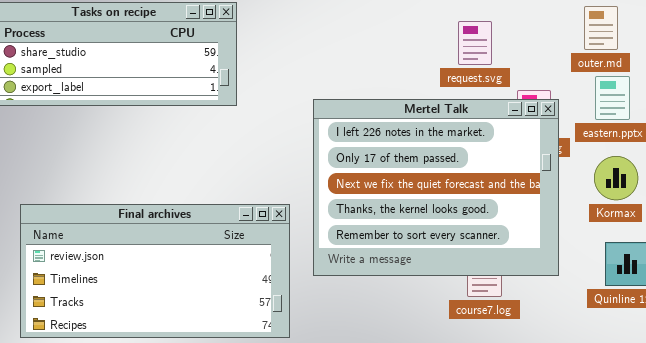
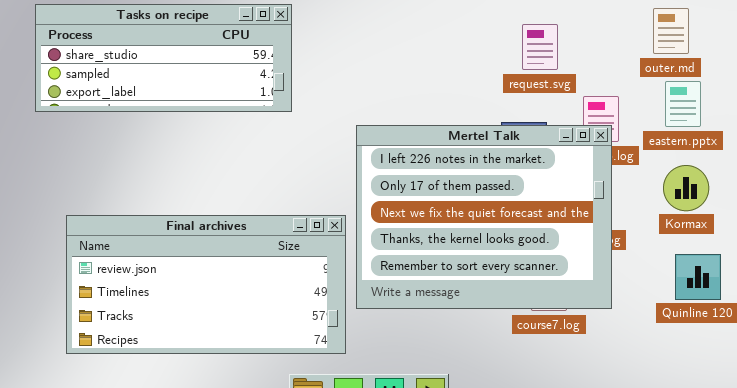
Mertel Talk: [313,99,559,276] -> [356,125,612,309], moved

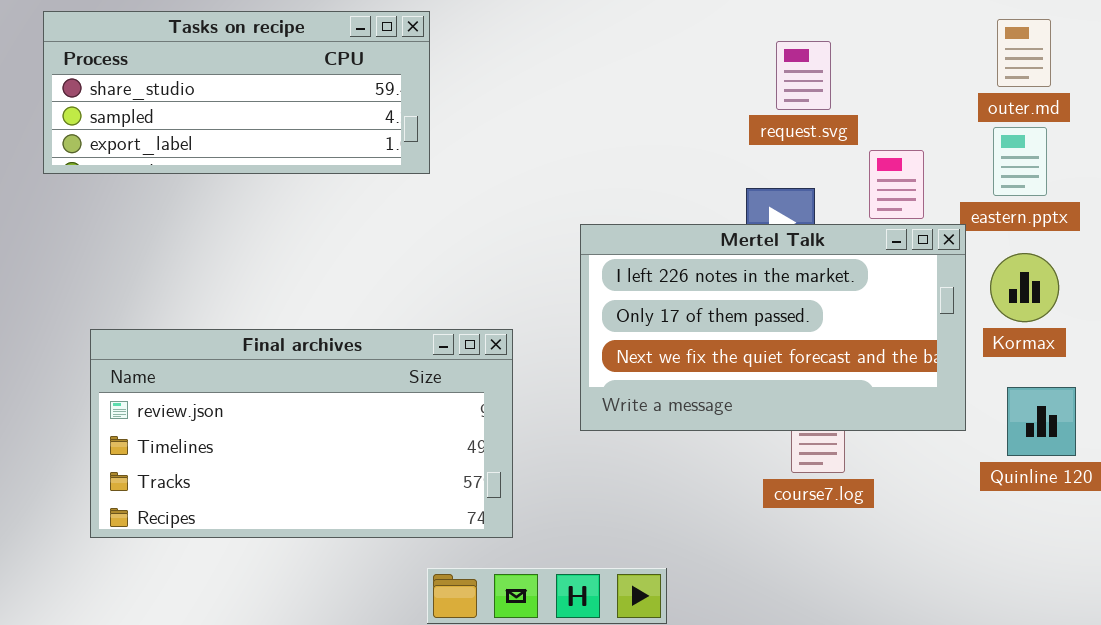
outer.md: [653,8,689,54] -> [997,19,1051,87], moved
Mertel Talk: [356,125,612,309] -> [580,224,966,431], moved, resized

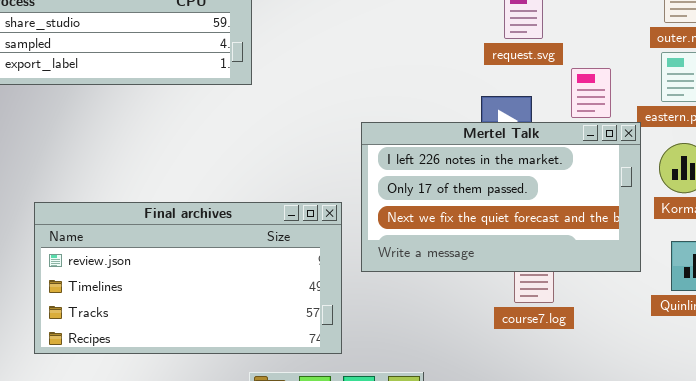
Final archives: [90,329,513,538] -> [34,202,342,354], moved

